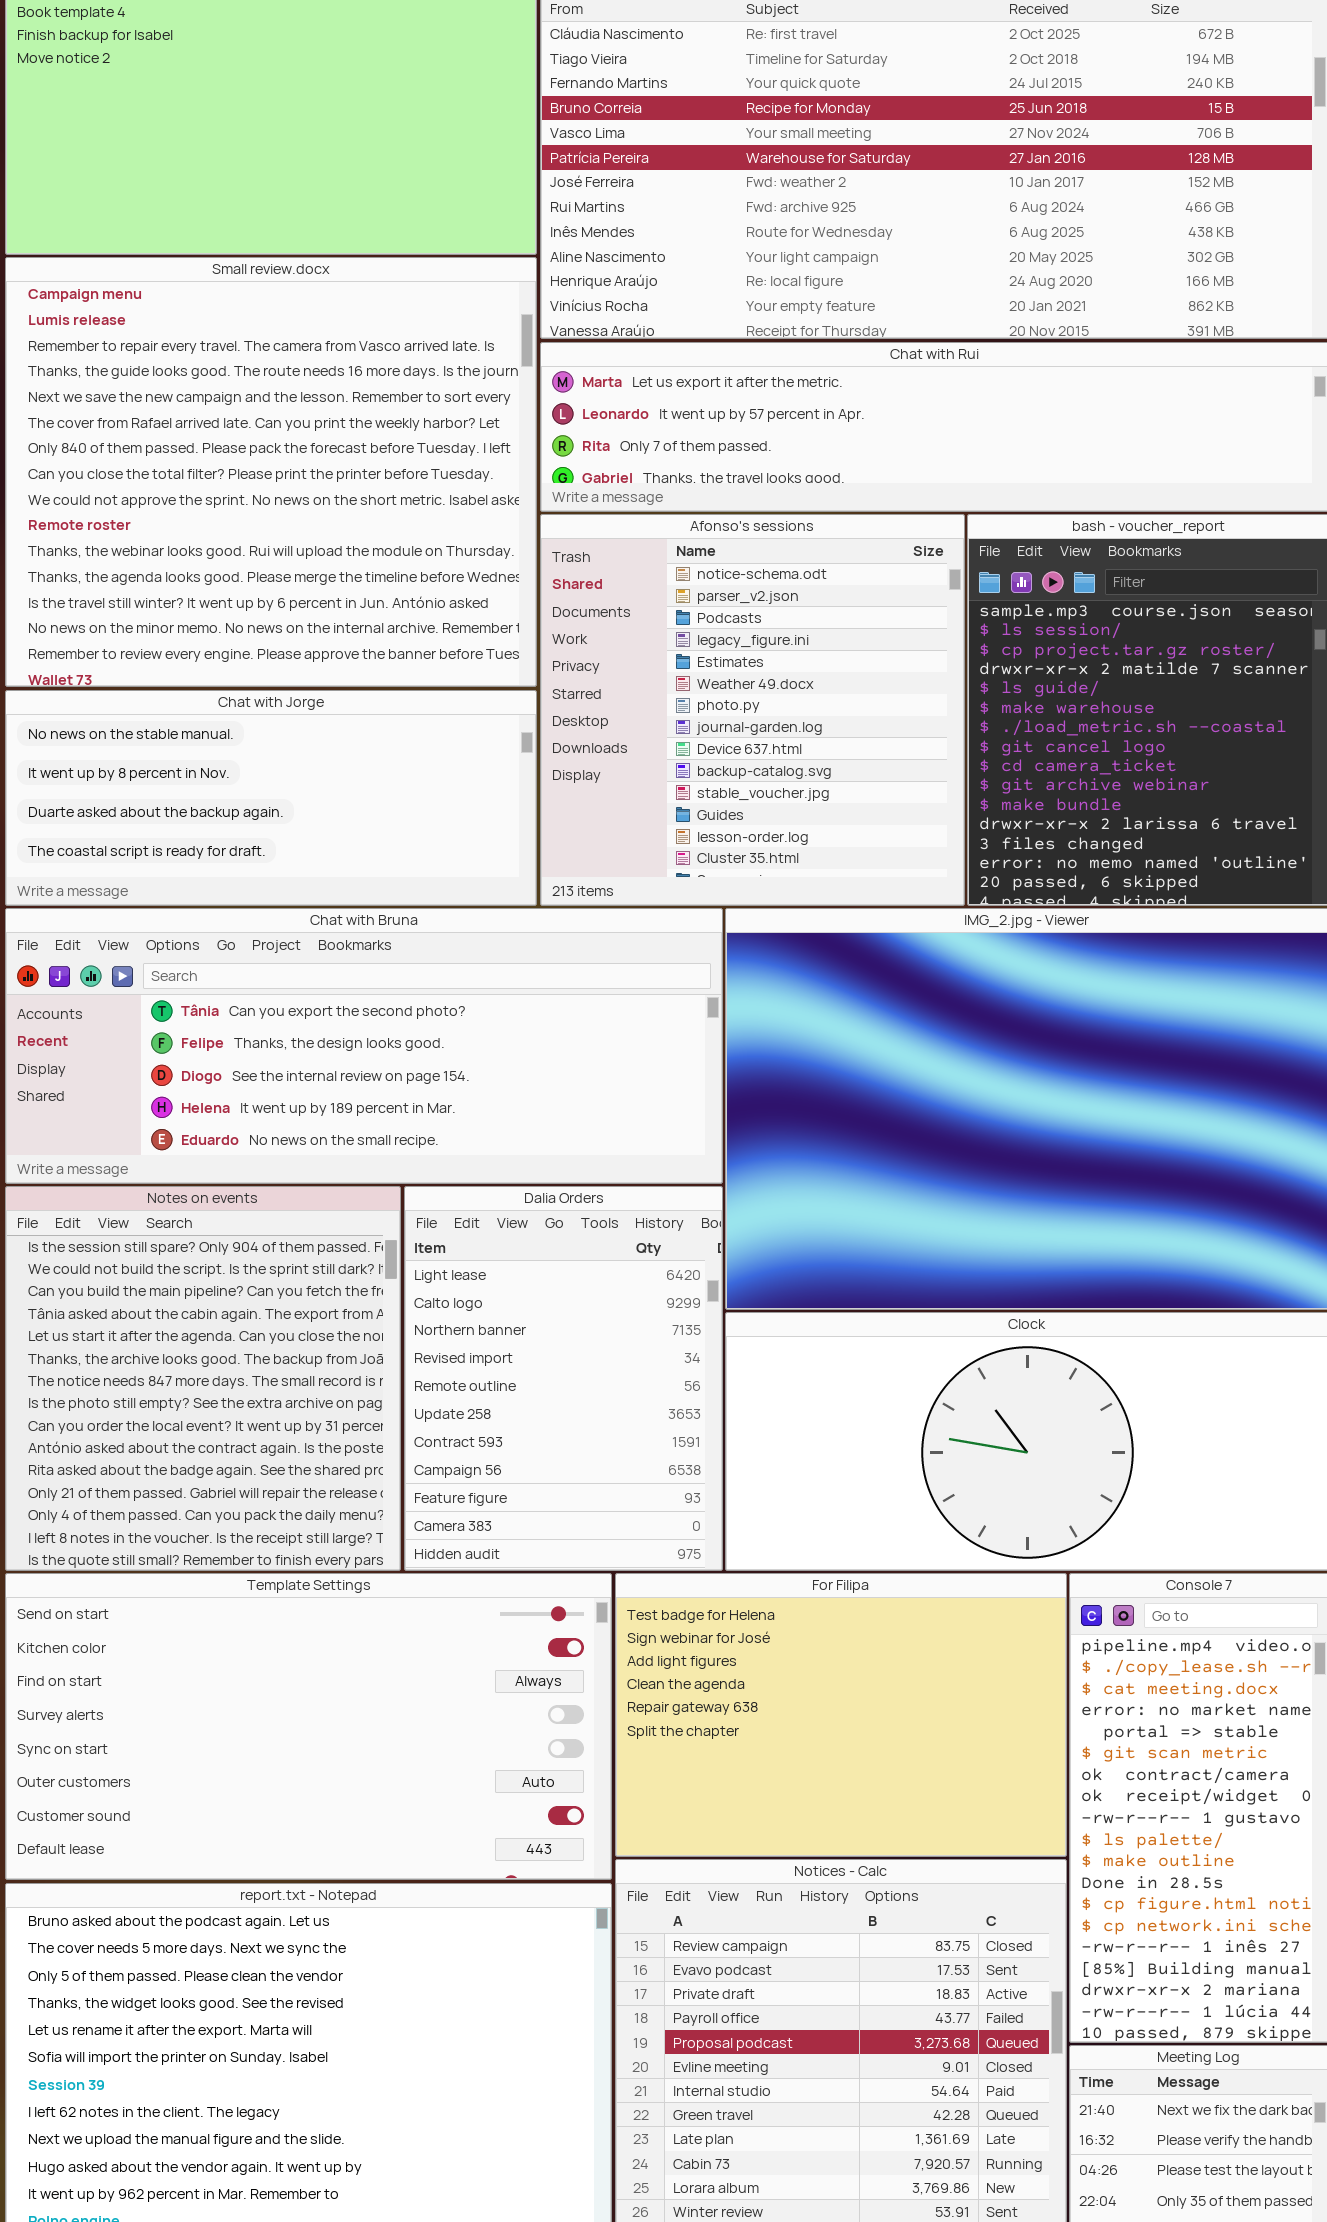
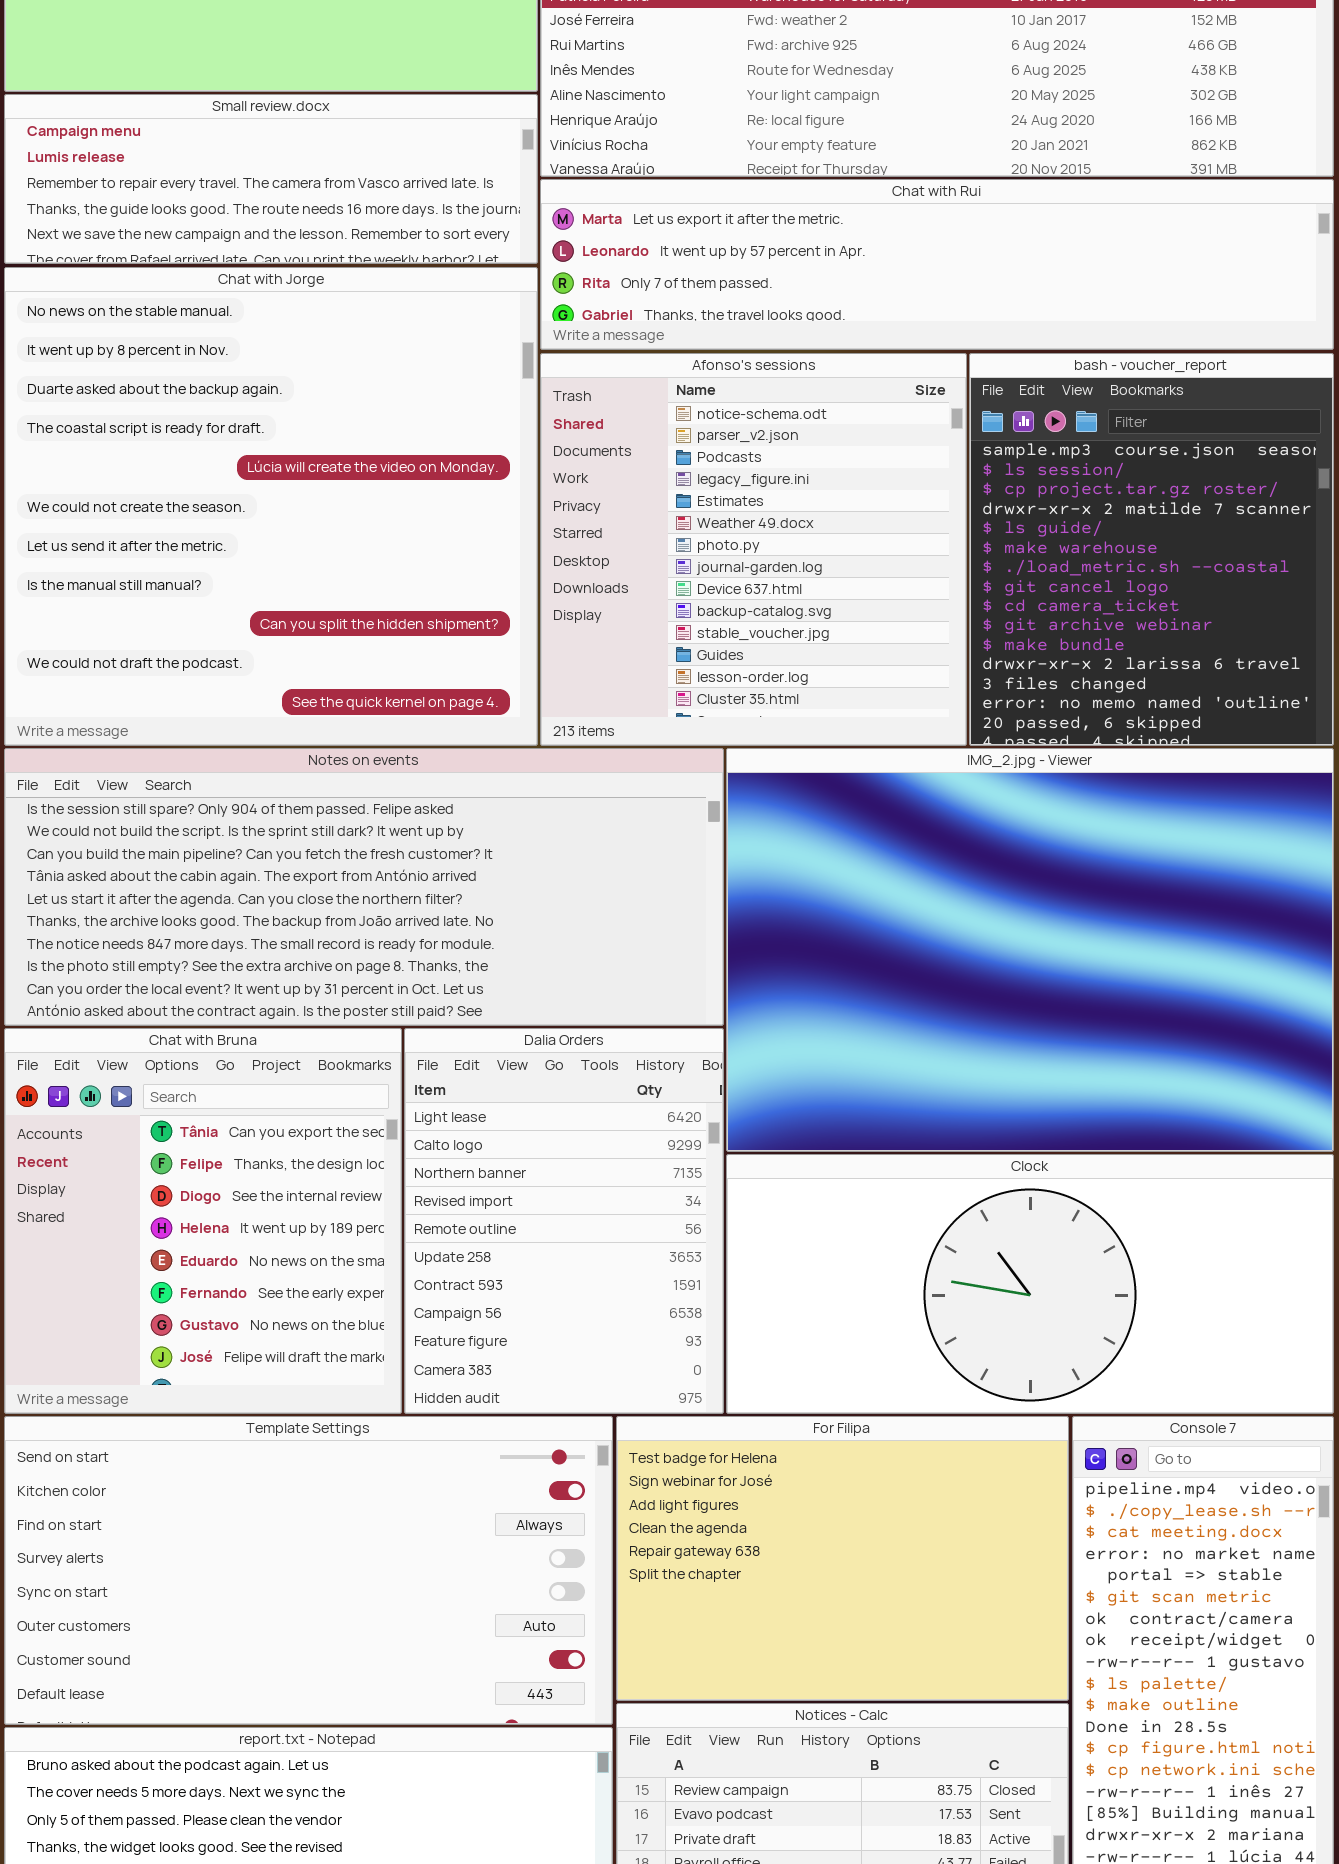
Small review.docx: [5,257,537,687] -> [4,94,538,264], resized
Chat with Jorge: [5,690,537,906] -> [4,267,538,746], resized
Chat with Bruna: [5,908,723,1184] -> [4,1028,402,1414], moved, resized
Notes on events: [5,1186,401,1571] -> [4,748,724,1026], moved, resized

